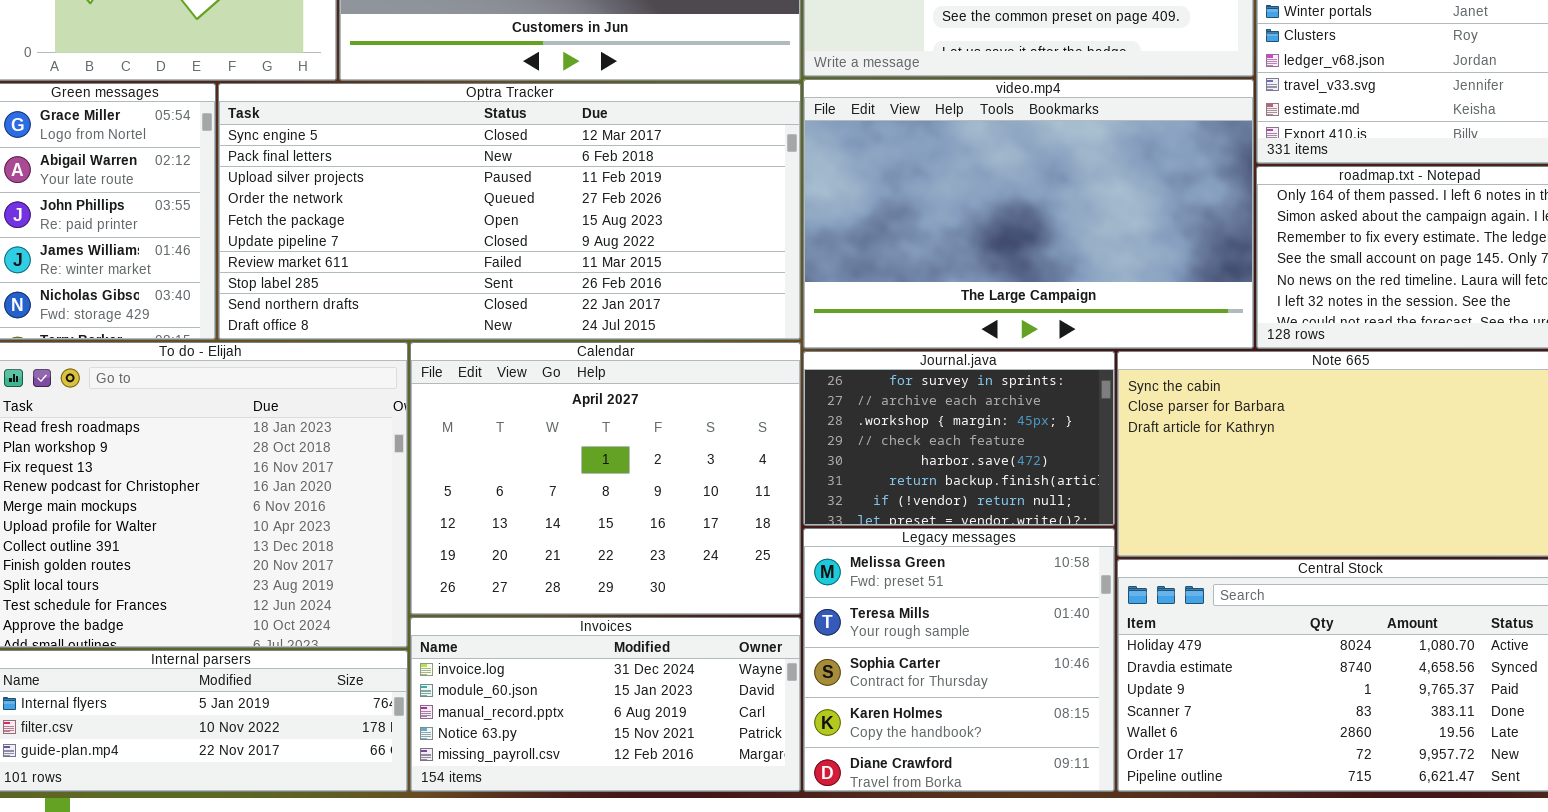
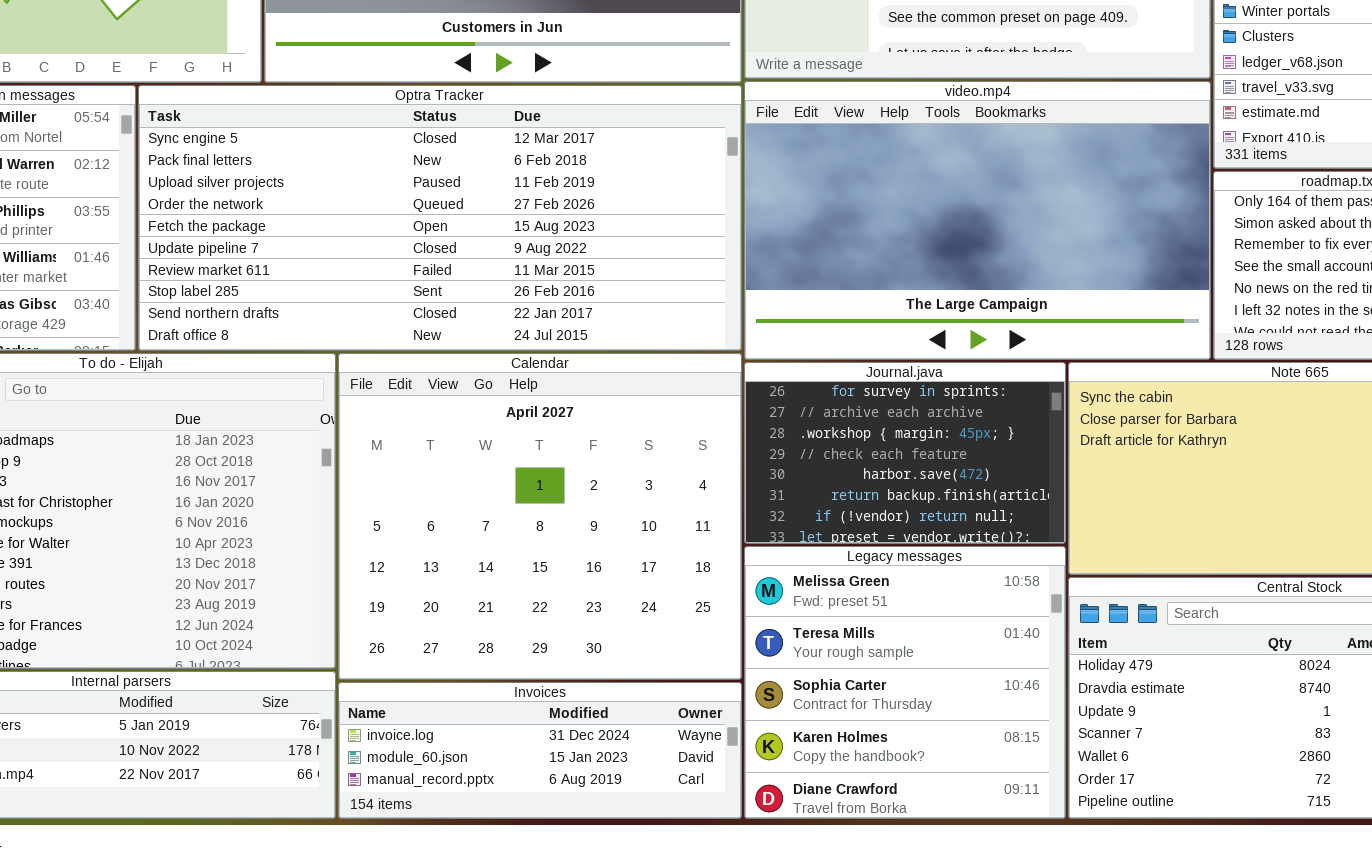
Calendar: [410,342,801,615] -> [338,353,742,680], resized
Invoices: [410,617,801,792] -> [338,682,742,819], resized

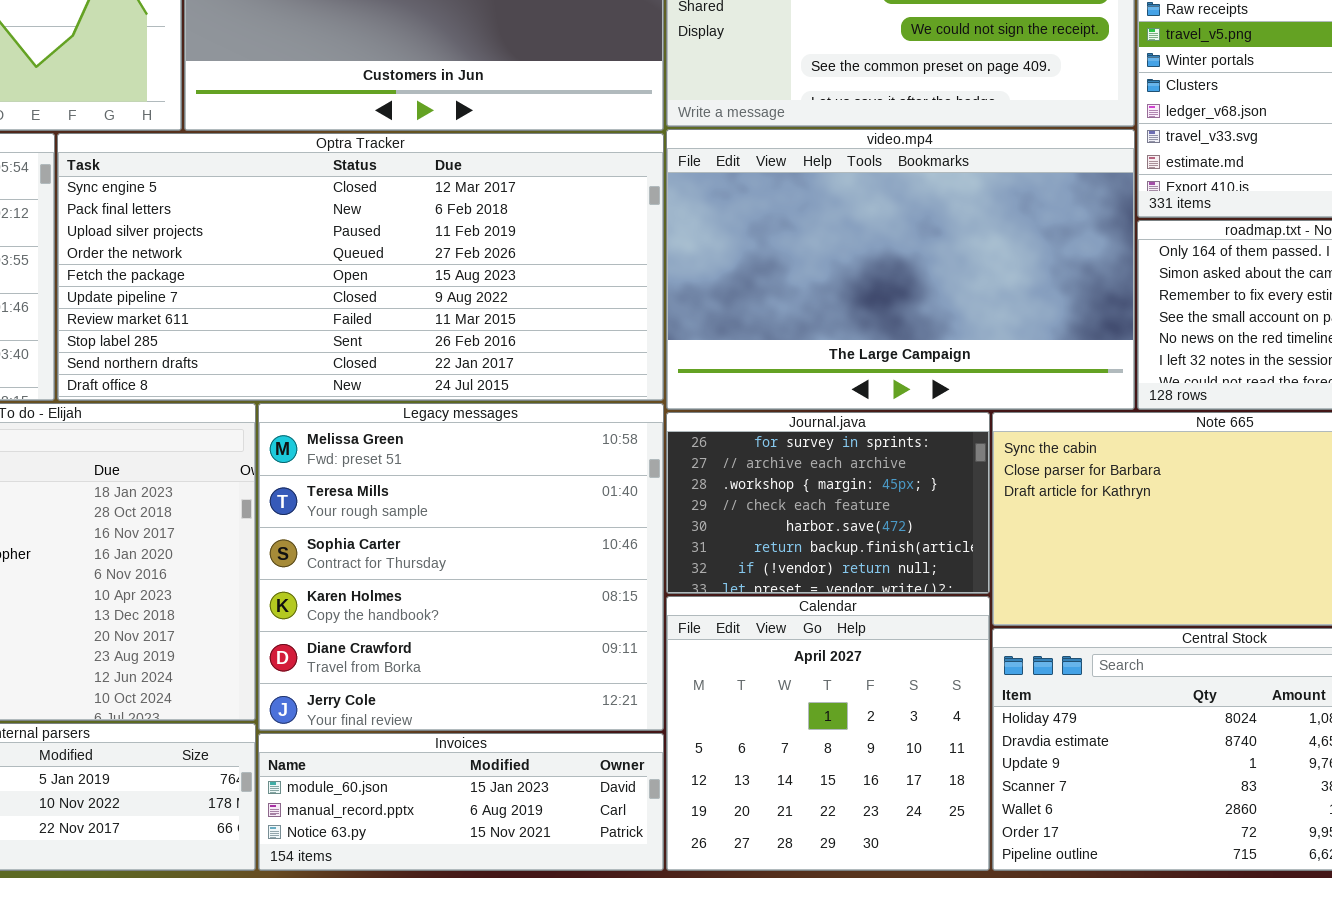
Calendar: [338,353,742,680] -> [666,596,990,871], moved, resized
Legacy messages: [744,546,1066,819] -> [258,403,664,731], moved, resized
Invoices: [338,682,742,819] -> [258,733,664,871], scrolled down 1 row

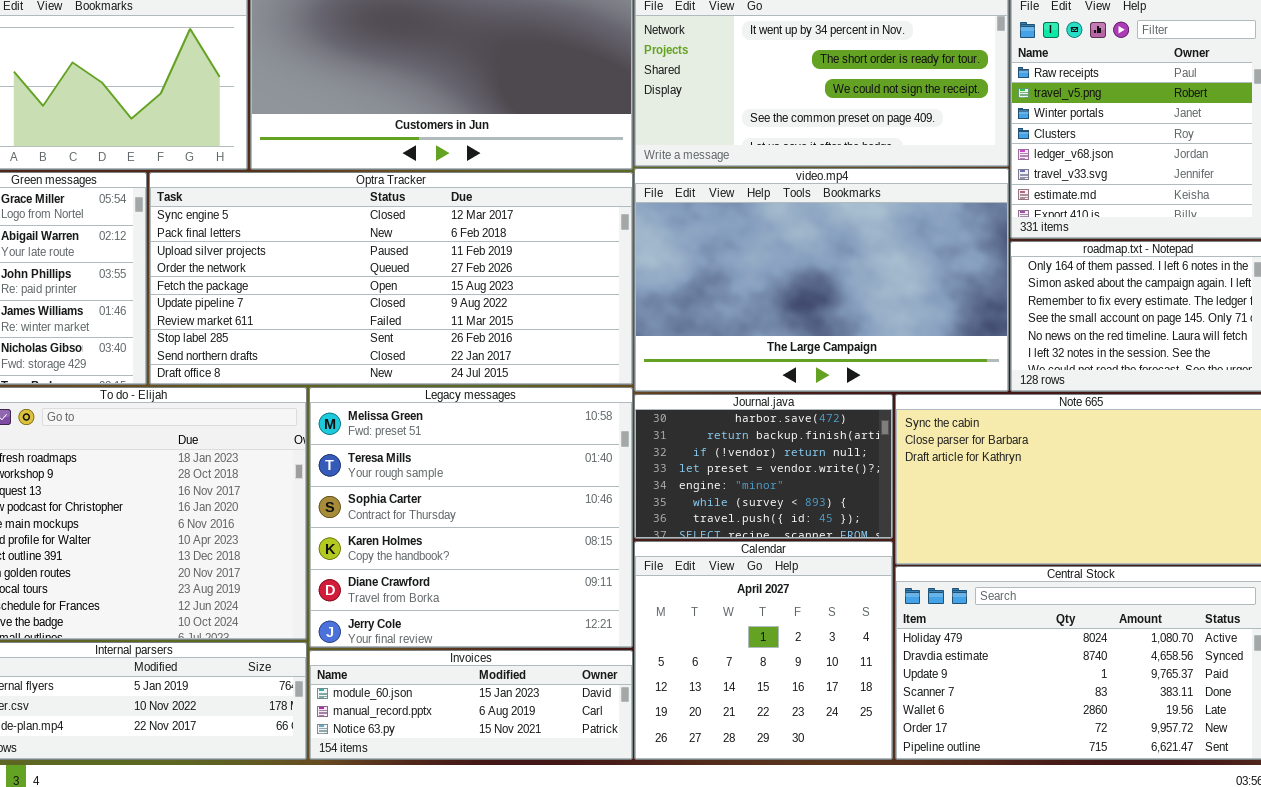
Journal.java: [666,412,990,594] -> [634,394,893,539], scrolled down 4 rows

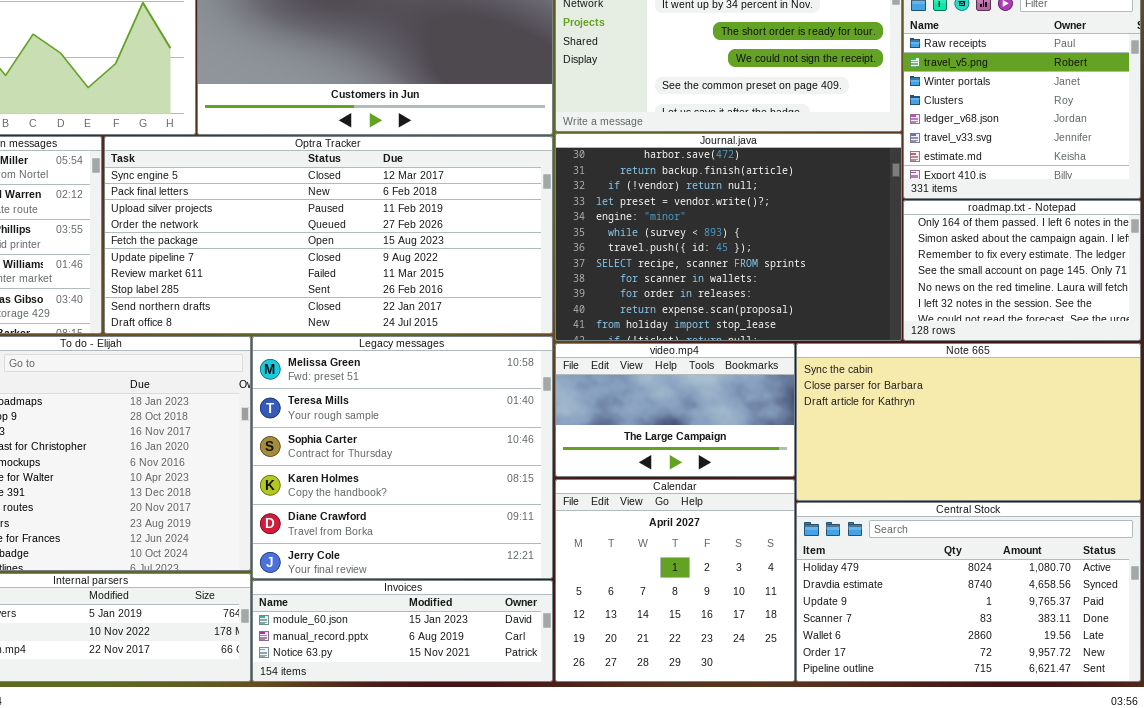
video.mp4: [634,168,1009,392] -> [555,343,795,477], moved, resized
Journal.java: [634,394,893,539] -> [555,133,902,341], moved, resized

